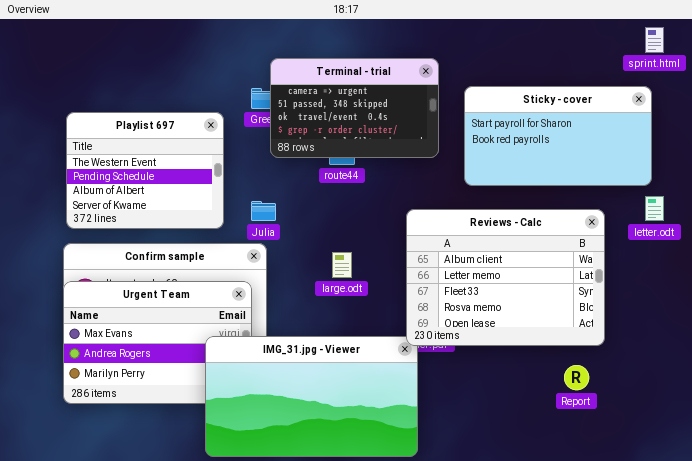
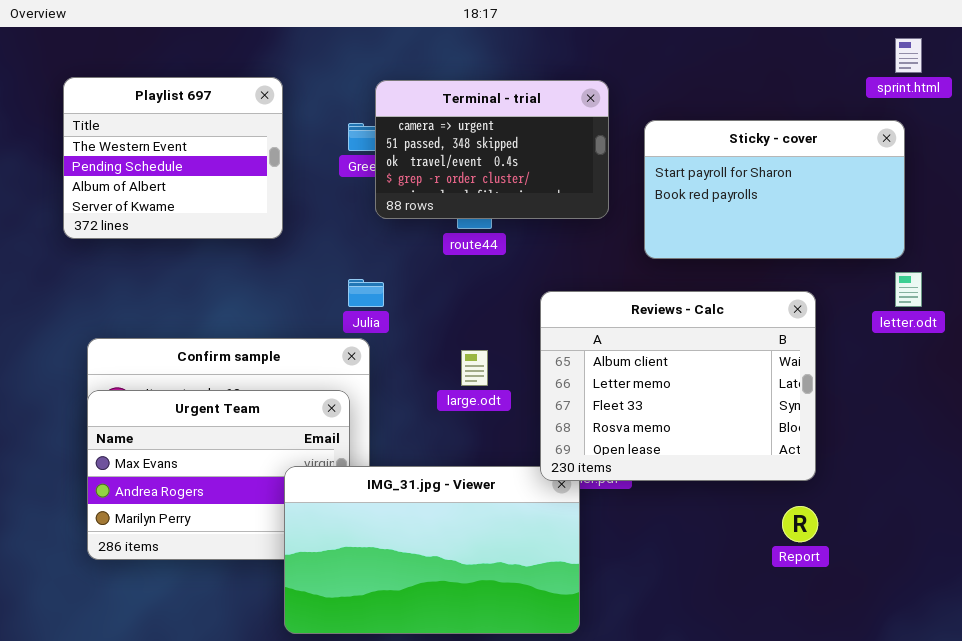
Playlist 697: [66,112,224,229] -> [63,77,283,239], moved
Reviews - Calc: [406,209,605,346] -> [540,291,816,481], moved

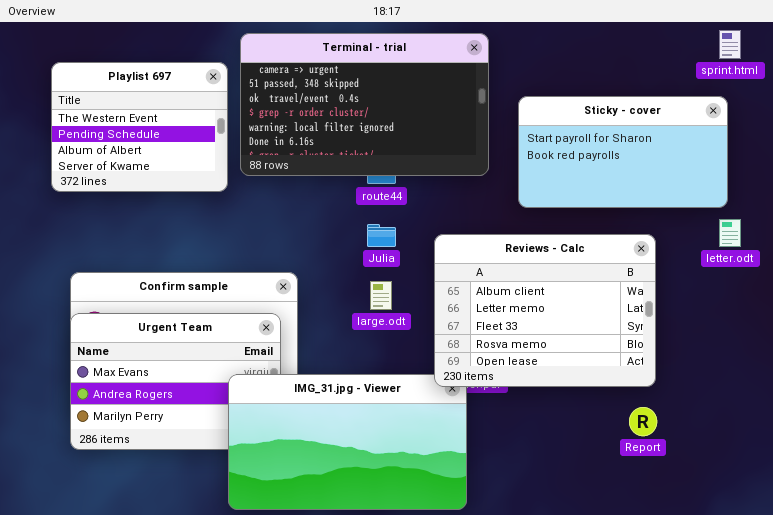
Terminal - trial: [375,80,609,219] -> [240,33,489,176], resized
Julia: [348,279,384,307] -> [367,224,396,247], moved

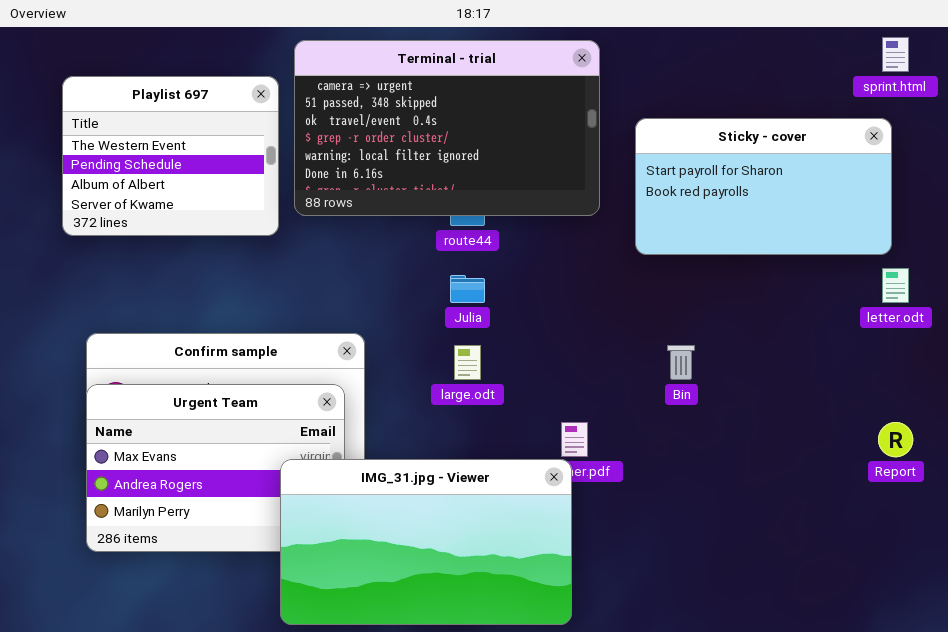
Reviews - Calc: [434,234,656,387] -> none, closed
Report: [629,407,657,436] -> [878,422,913,457], moved

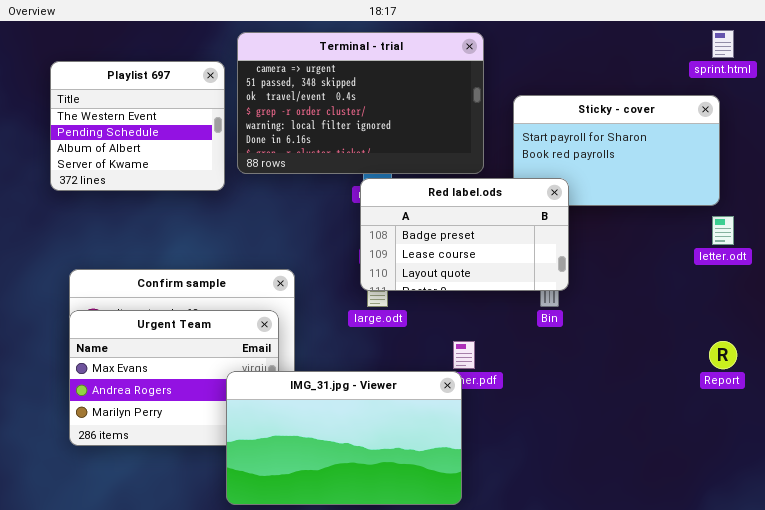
Red label.ods: none -> [360,178,569,291], opened

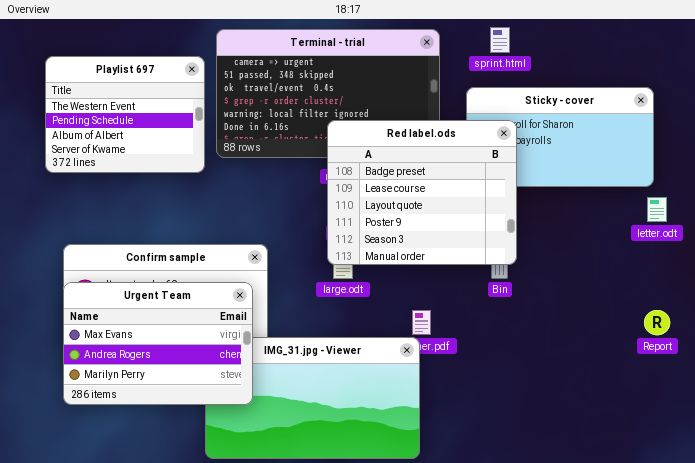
sprint.html: [712,30,734,58] -> [490,27,510,53], moved
Red label.ods: [360,178,569,291] -> [327,120,517,265], resized
Urgent Team: [69,310,279,446] -> [63,282,253,405], raised

